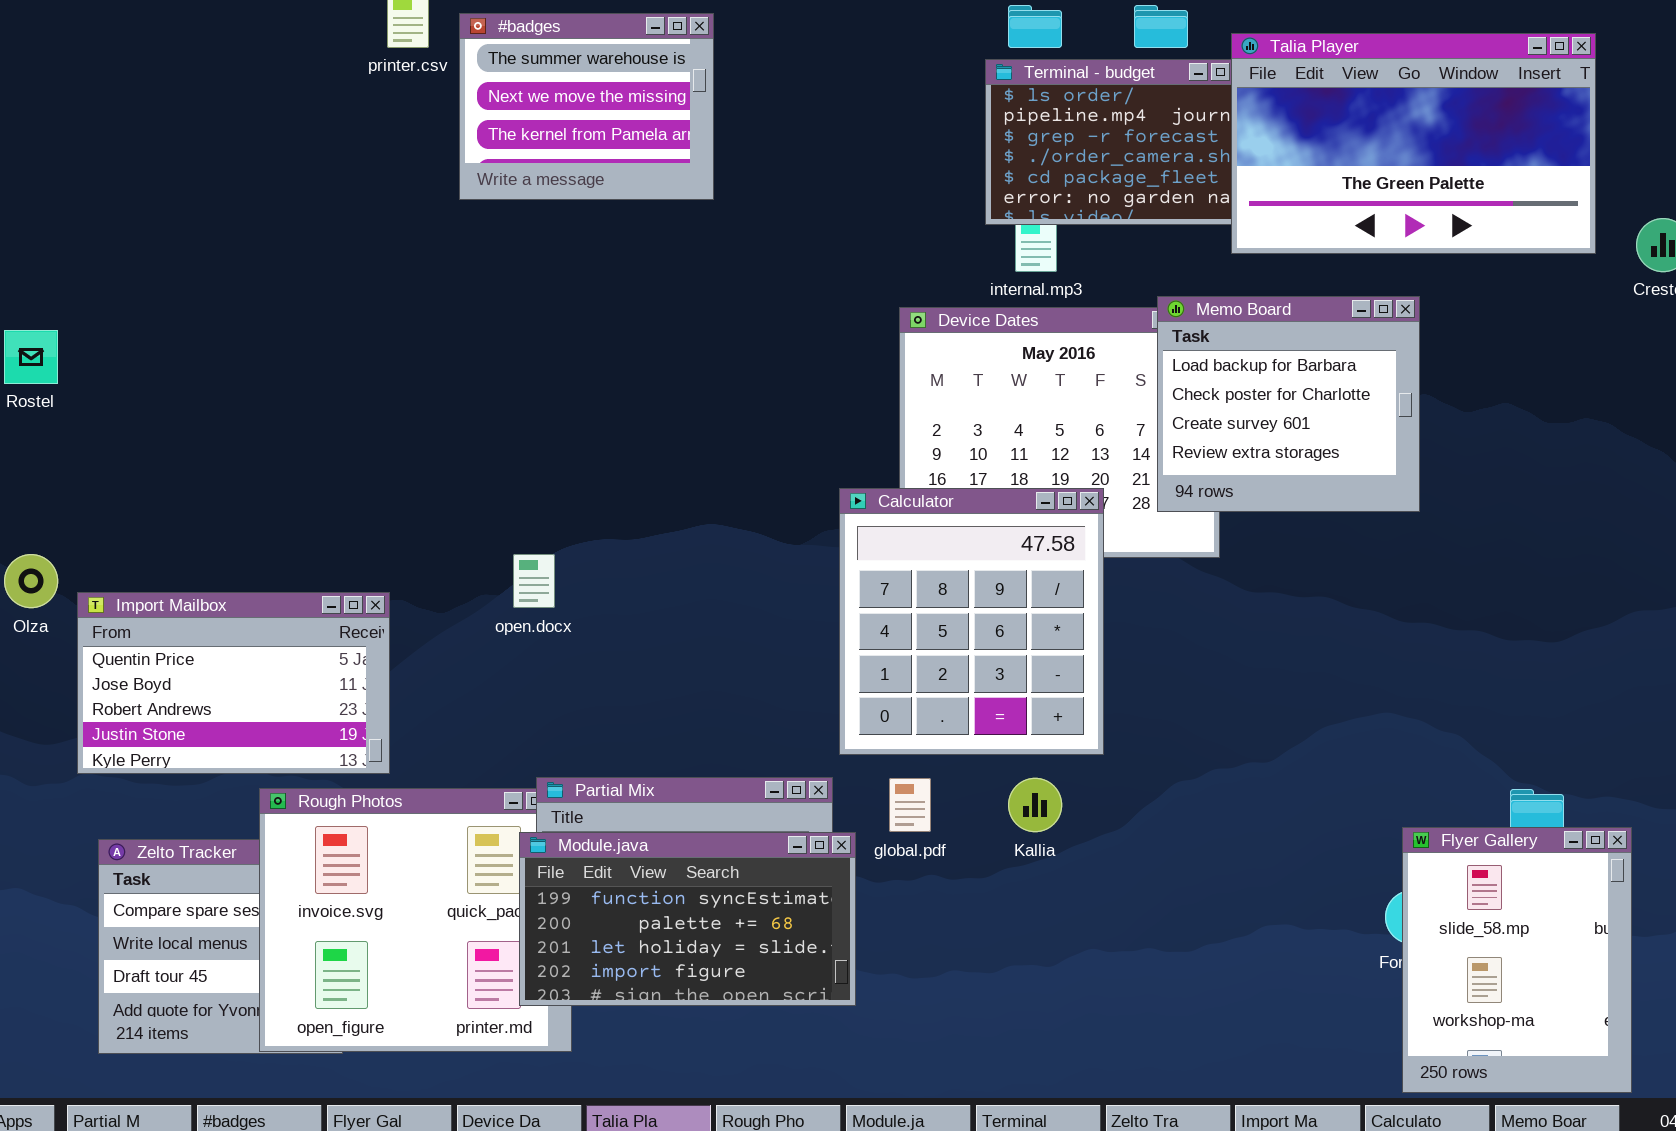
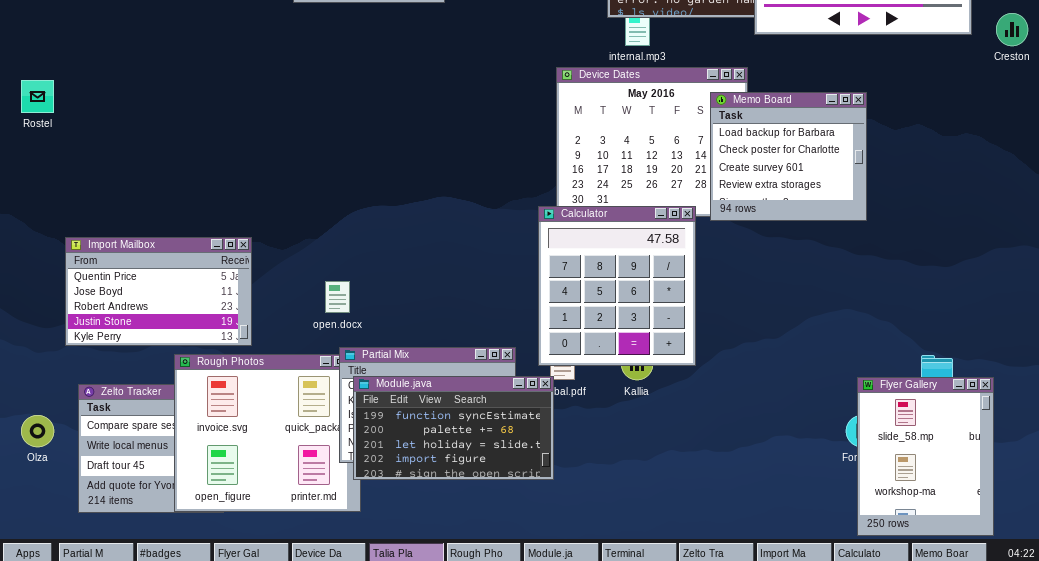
Memo Board: [1157,296,1420,512] -> [710,92,867,221], moved
Calculator: [839,488,1104,755] -> [538,206,696,366], moved
Olza: [4,554,58,608] -> [21,415,54,447], moved
open.docx: [513,554,555,608] -> [325,281,350,313], moved
Module.java: [519,832,856,1006] -> [353,376,554,480], moved

